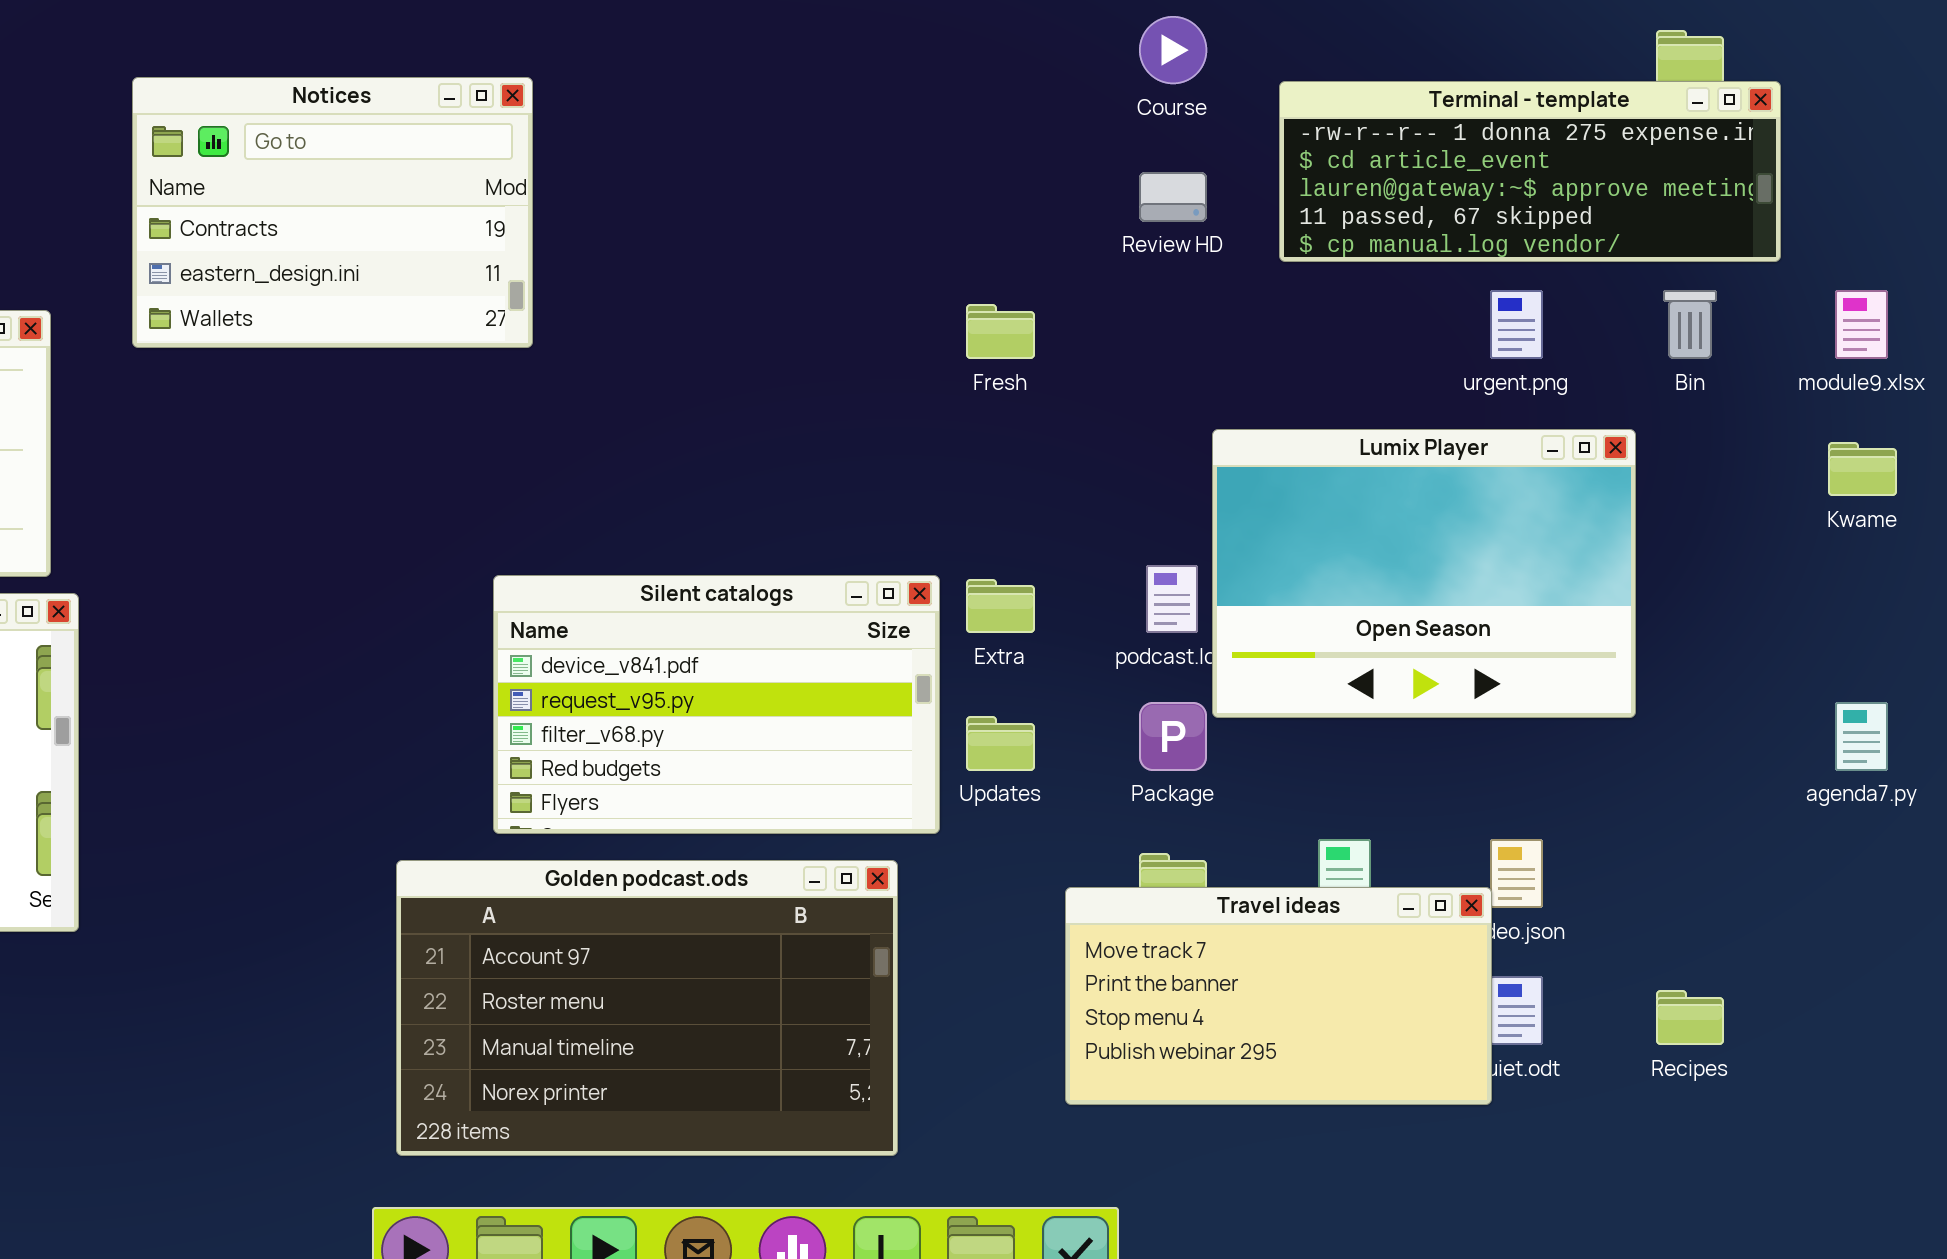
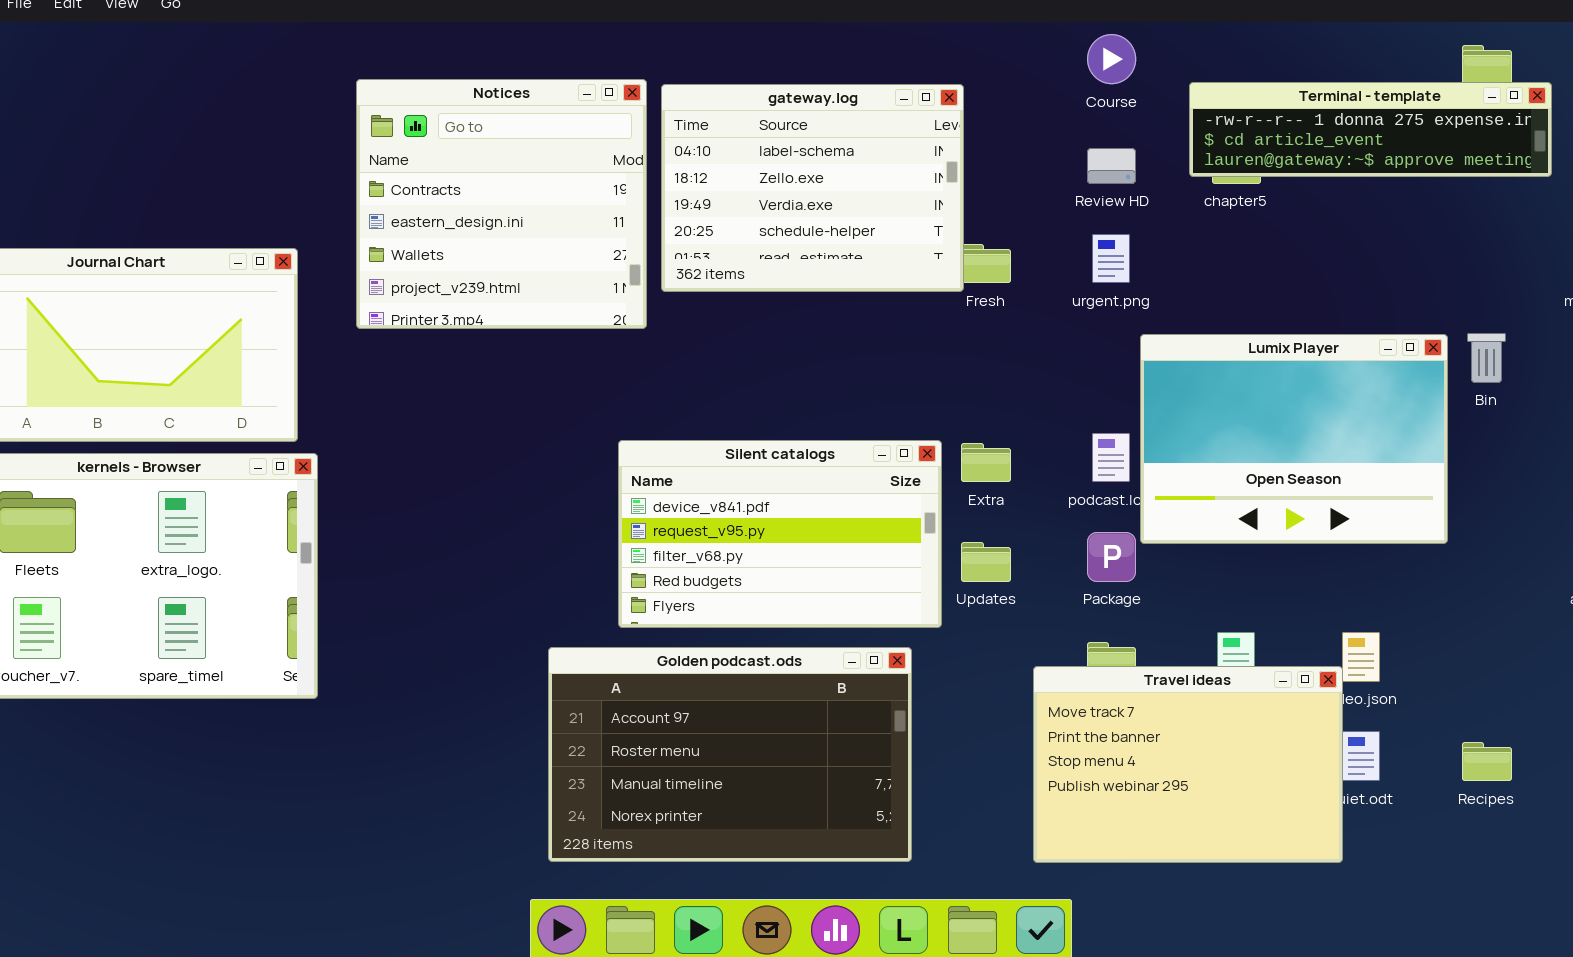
Notices: [132,77,533,348] -> [356,79,647,329], resized
Terminal - template: [1279,81,1781,262] -> [1189,82,1552,177], resized
gateway.log: none -> [661,84,964,292], opened
urgent.png: [1490,290,1543,359] -> [1092,234,1130,283], moved
Bin: [1663,290,1717,359] -> [1467,333,1506,383], moved
Travel ideas: [1065,887,1492,1105] -> [1033,666,1343,863], resized

